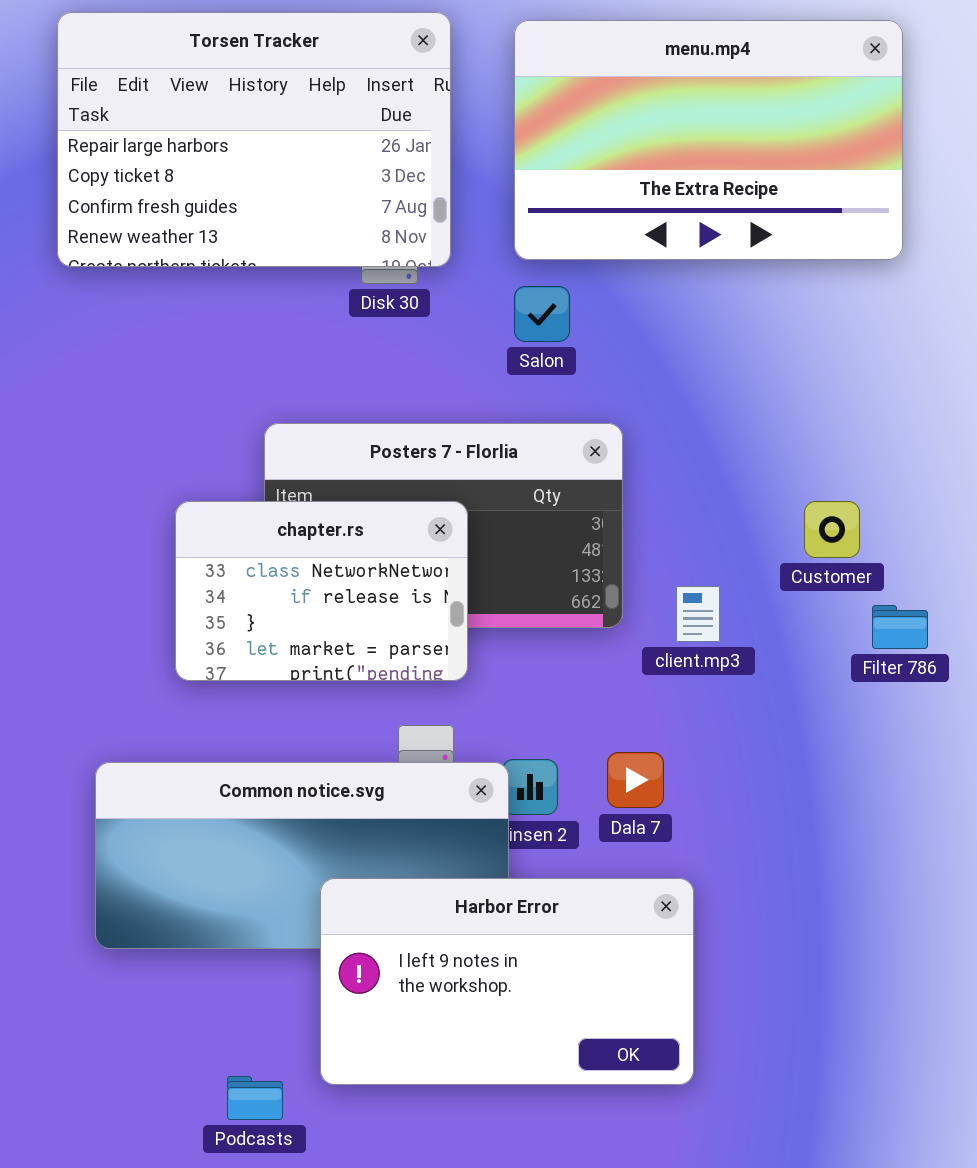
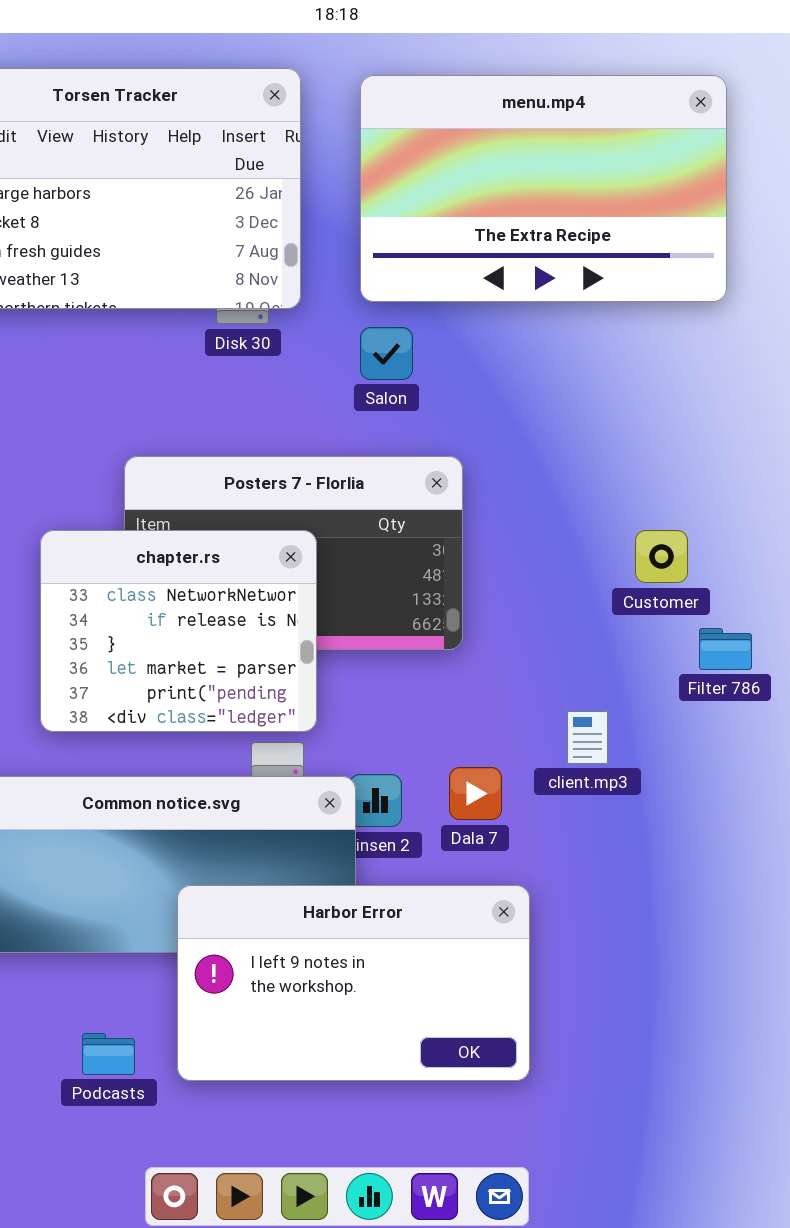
chapter.rs: [175,501,468,681] -> [40,530,317,732], resized
client.mp3: [676,586,720,642] -> [567,711,608,764], moved
Podcasts: [227,1076,283,1120] -> [82,1033,135,1075], moved

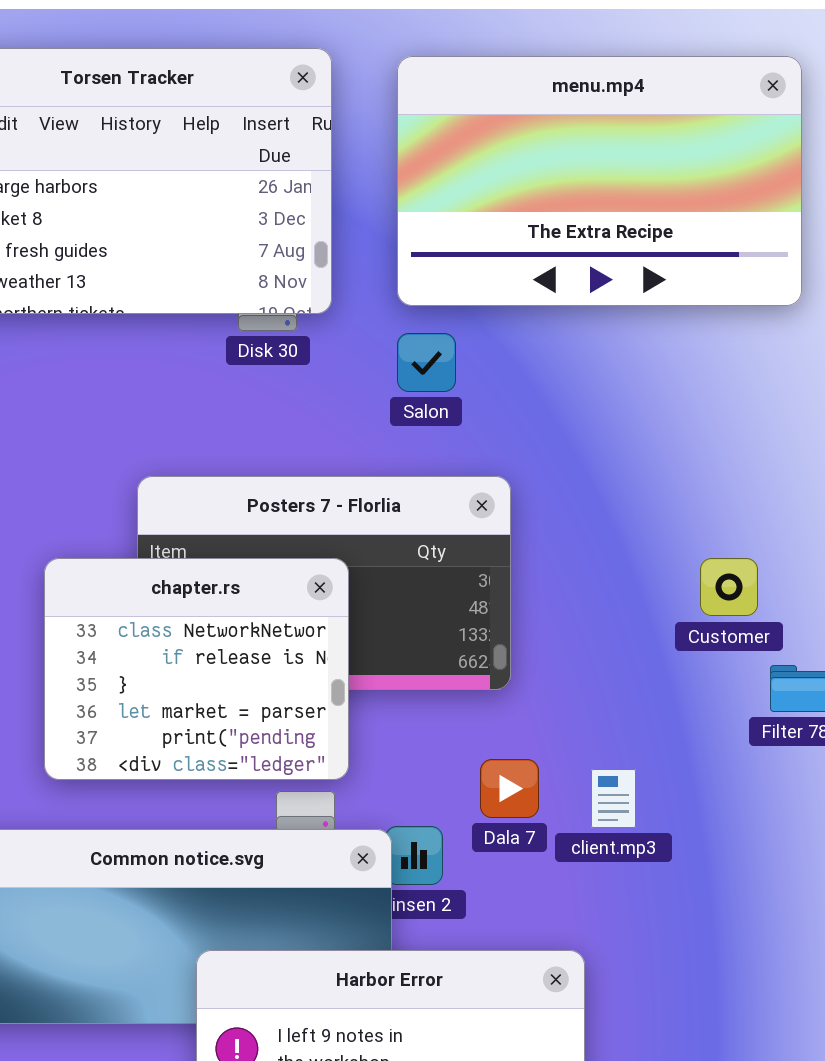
client.mp3: [567,711,608,764] -> [591,769,636,828], moved
Dala 7: [449,767,502,820] -> [480,759,539,818], moved

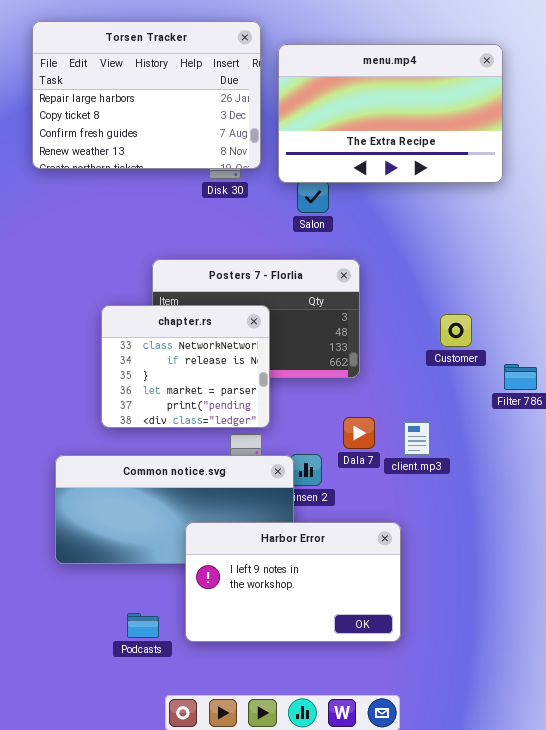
menu.mp4: [397,56,802,306] -> [278,44,503,183], moved
Customer: [700,558,758,616] -> [440,314,472,347], moved

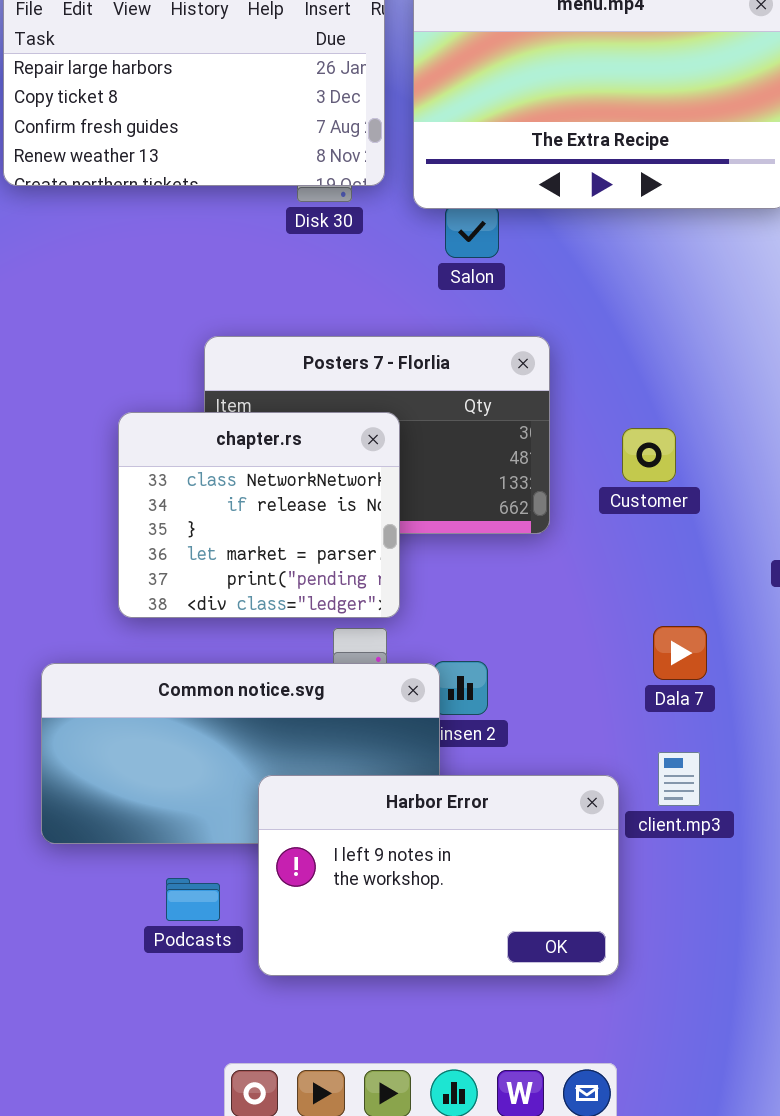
Customer: [440,314,472,347] -> [622,428,676,482], moved
Dala 7: [343,417,375,449] -> [653,626,707,680], moved
client.mp3: [404,422,430,455] -> [658,752,700,806], moved
Podcasts: [127,613,159,638] -> [166,878,220,921], moved

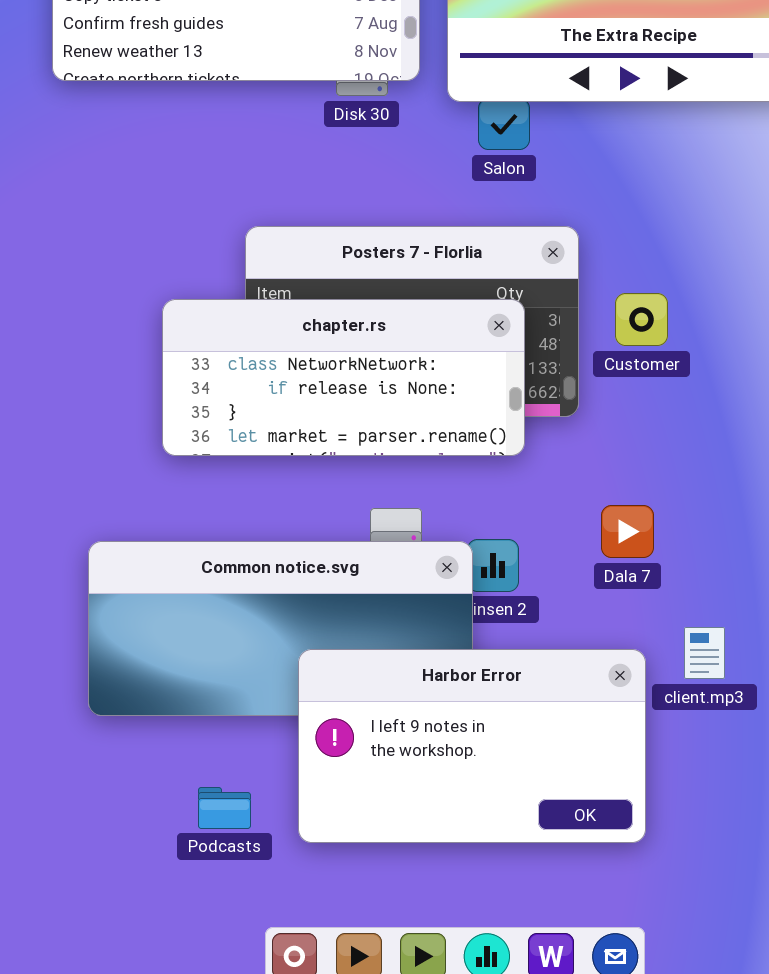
chapter.rs: [118,412,400,618] -> [162,299,525,456], resized
Customer: [622,428,676,482] -> [615,293,668,346], moved
Dala 7: [653,626,707,680] -> [601,505,654,558], moved
Podcasts: [166,878,220,921] -> [198,787,251,829], moved

